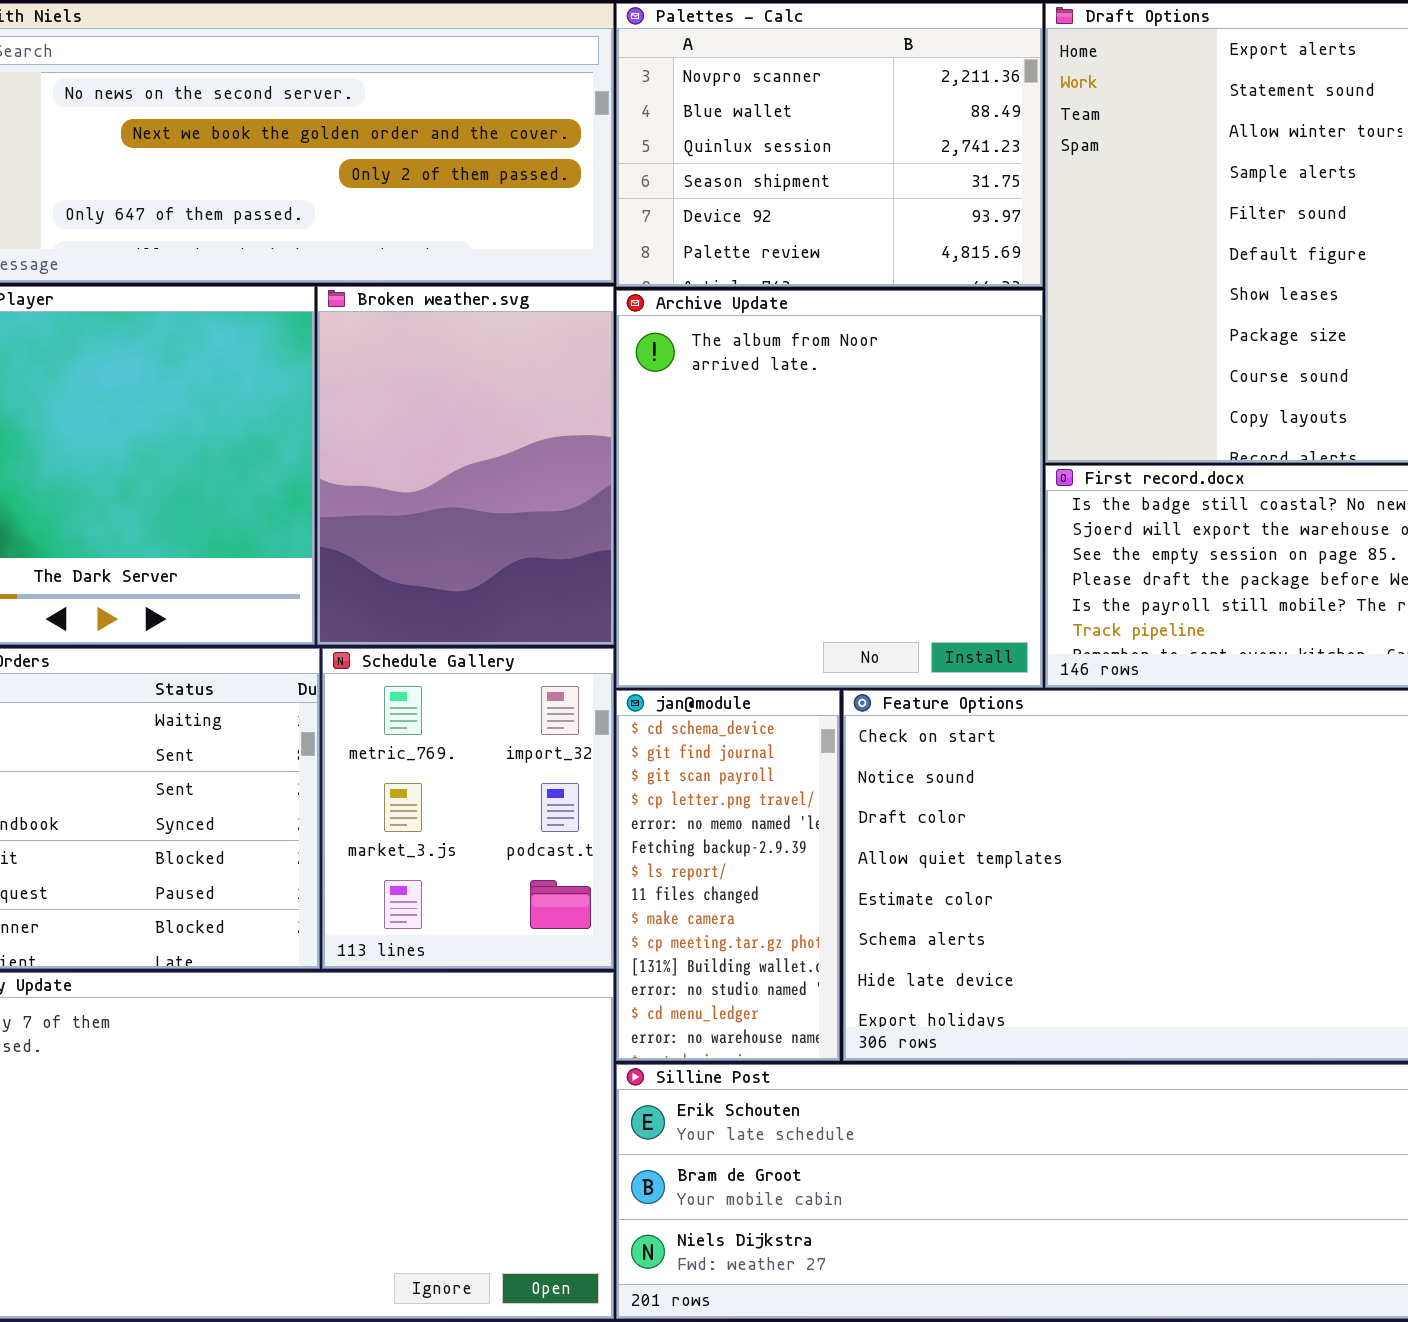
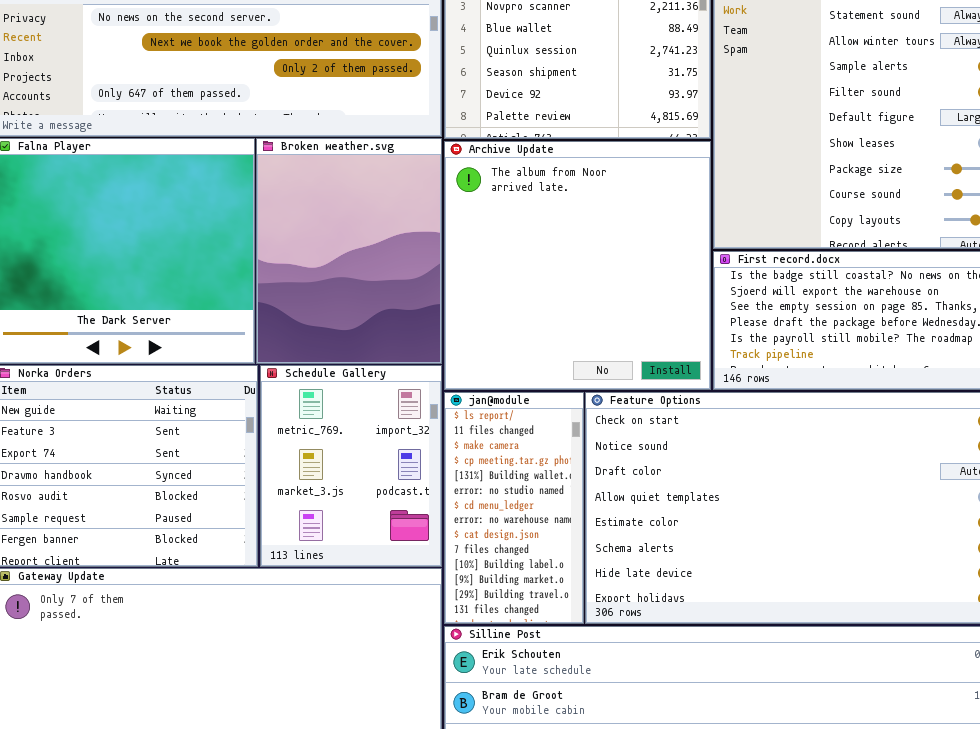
jan@module: [616,690,840,1061] -> [444,392,584,624], scrolled down 6 rows

